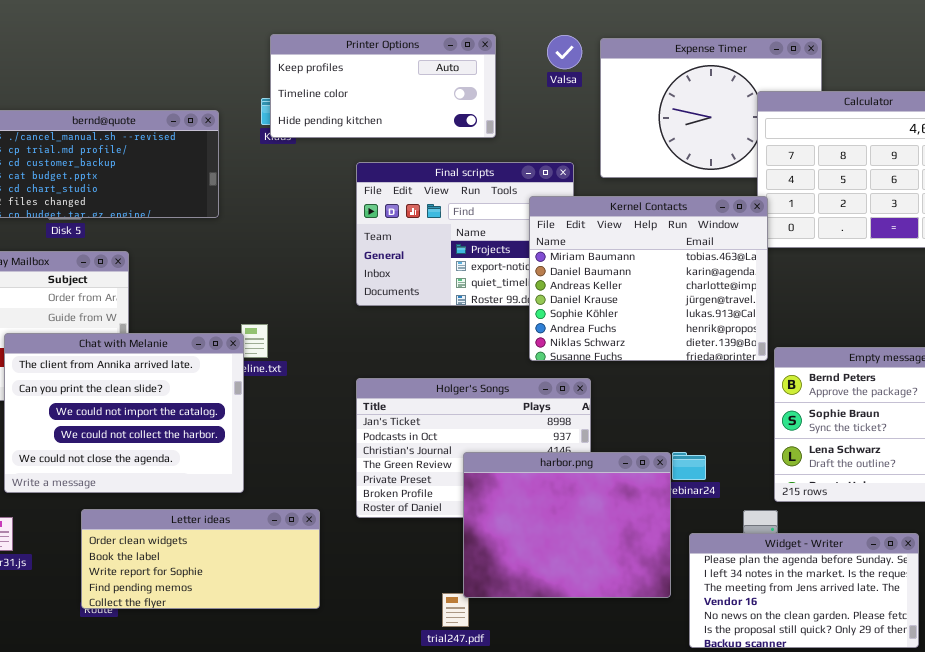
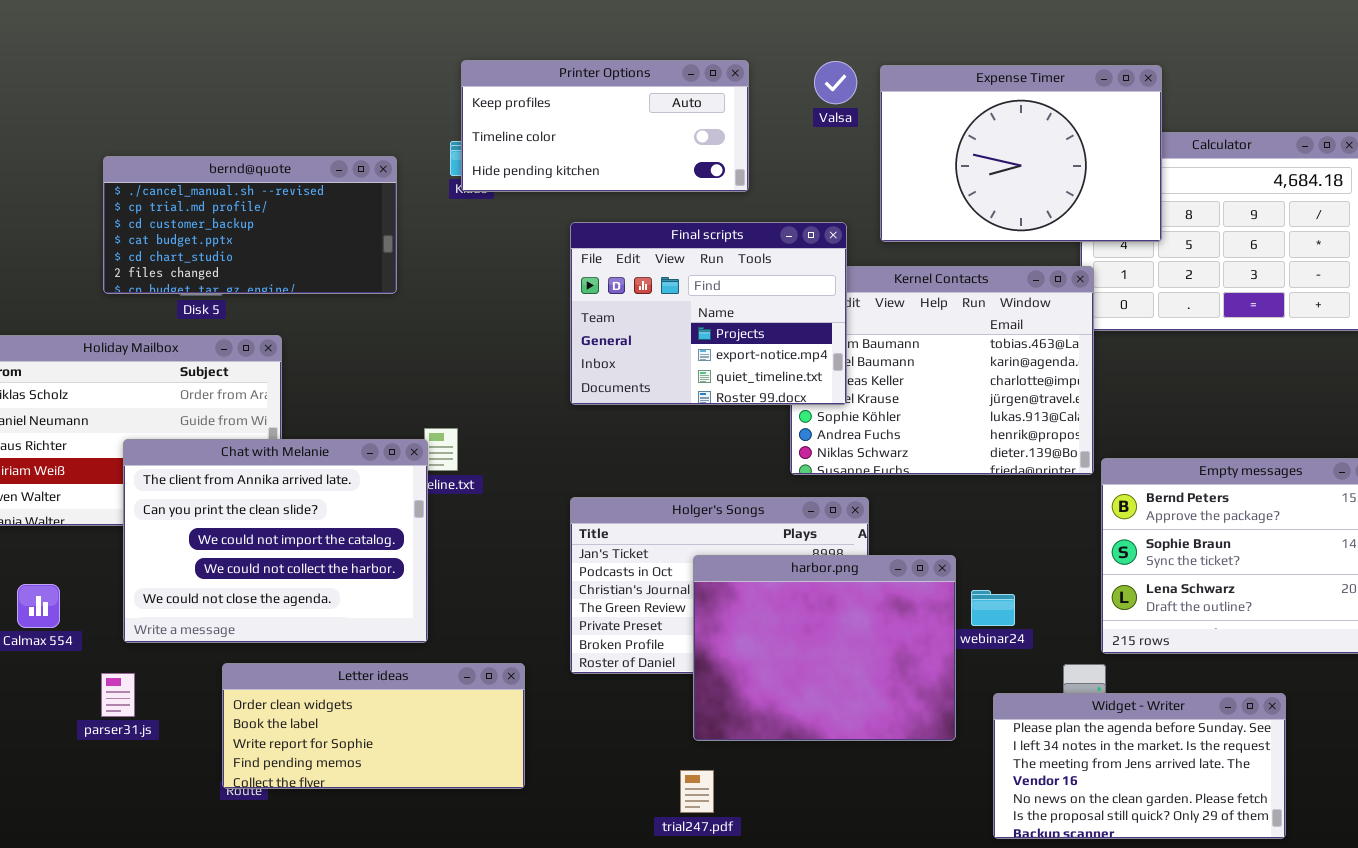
Expense Timer: [600,38,822,178] -> [880,65,1162,242], raised
Final scripts: [356,162,574,306] -> [570,222,847,405], raised
harbor.png: [463,452,671,598] -> [693,555,956,741], moved

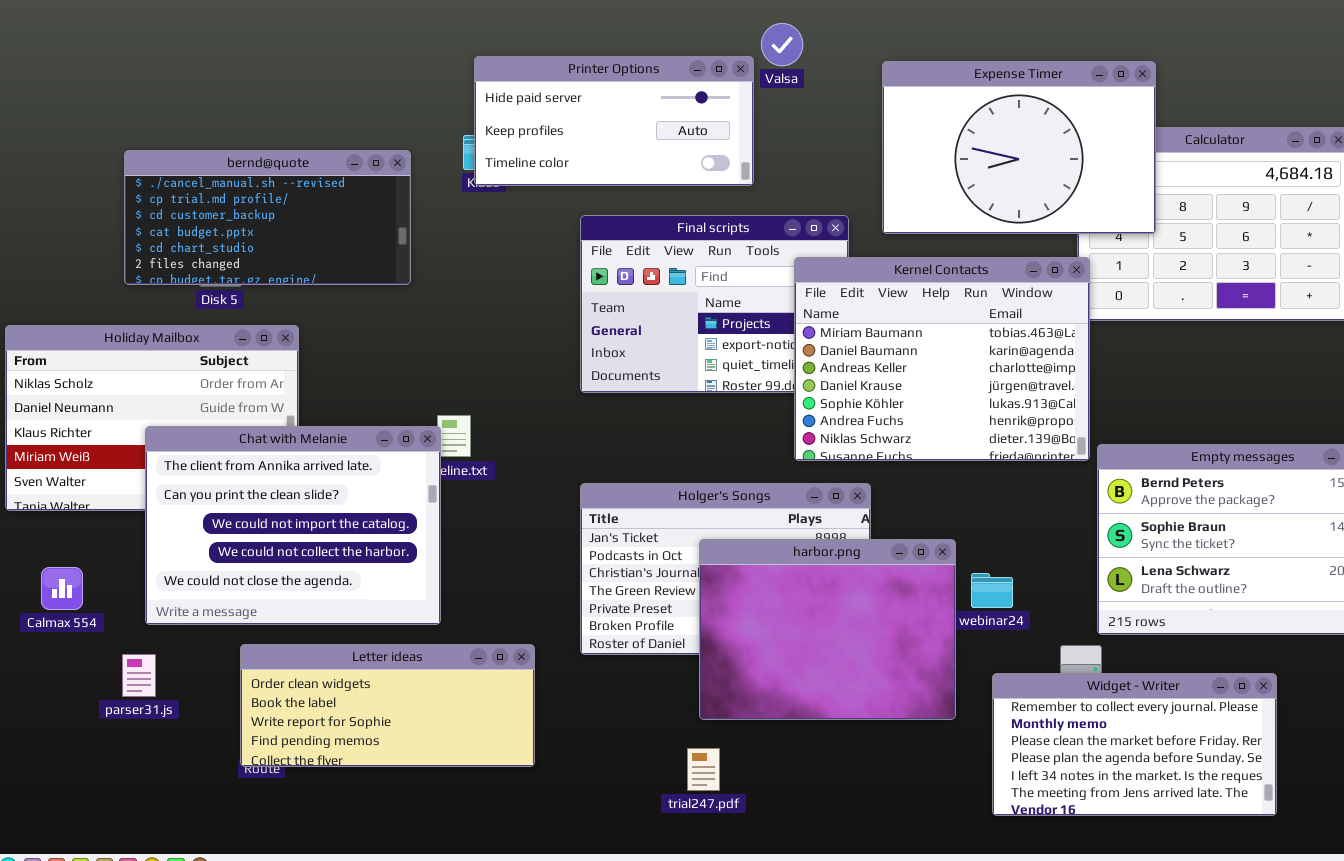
Printer Options: [461,60,749,192] -> [474,56,754,186], scrolled up 1 row
Valsa: [814,61,857,104] -> [761,23,803,66], moved
Kernel Contacts: [790,266,1094,475] -> [794,257,1090,461], raised
Widget - Writer: [993,693,1286,839] -> [992,673,1277,816], scrolled up 3 rows

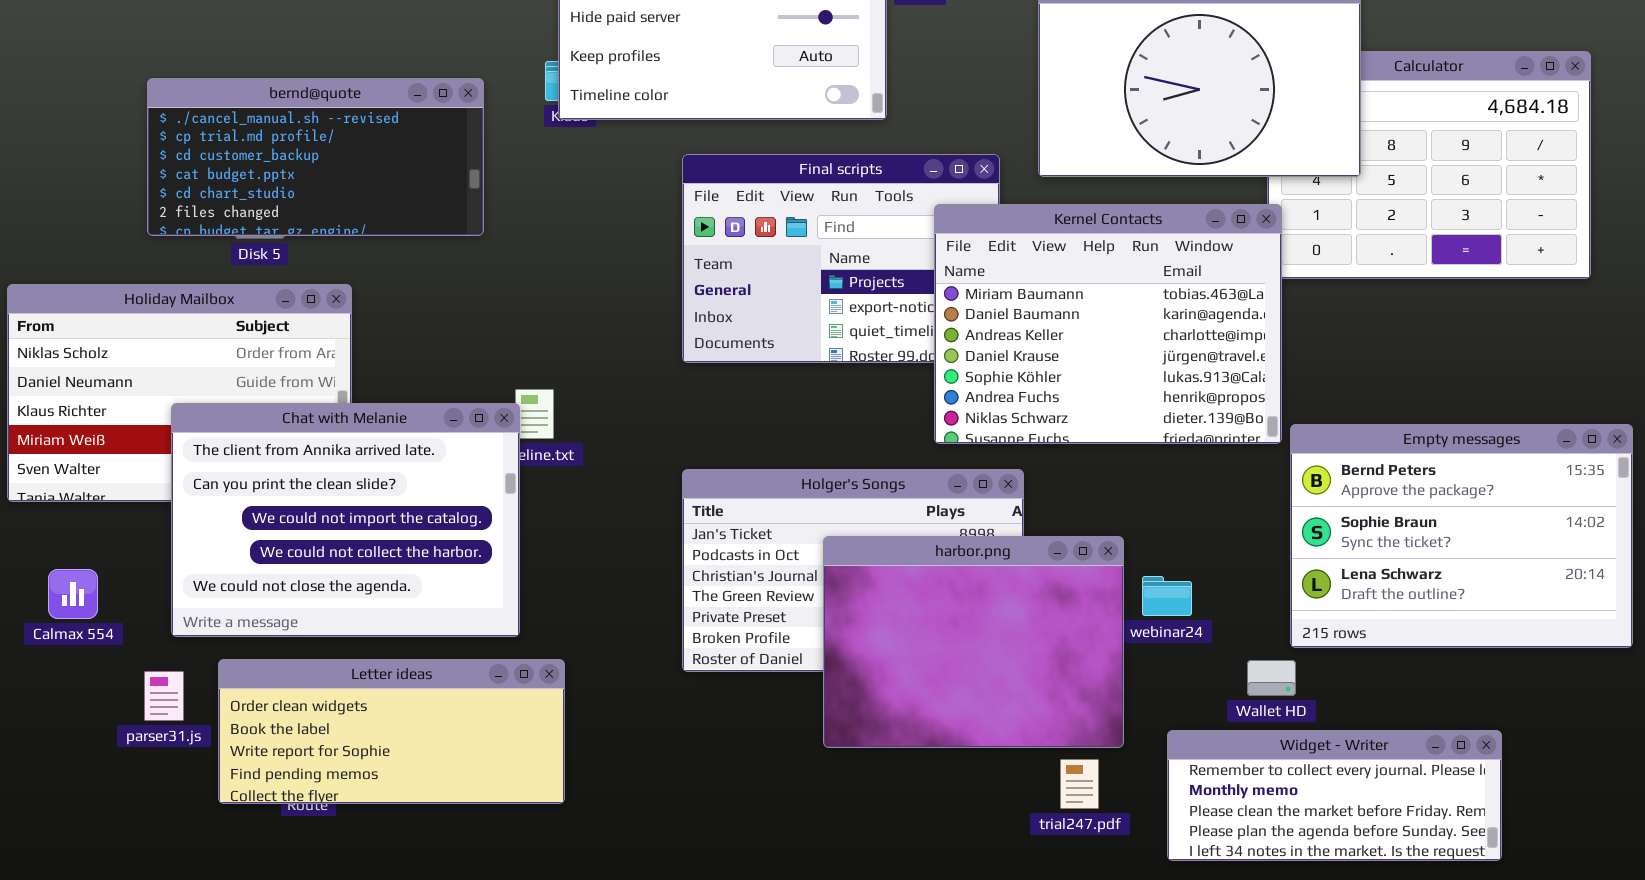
Letter ideas: [240,644,535,767] -> [218,659,565,804], moved
Widget - Writer: [992,673,1277,816] -> [1167,730,1502,861], resized
trial247.pdf: [687,748,720,791] -> [1060,759,1099,809], moved

